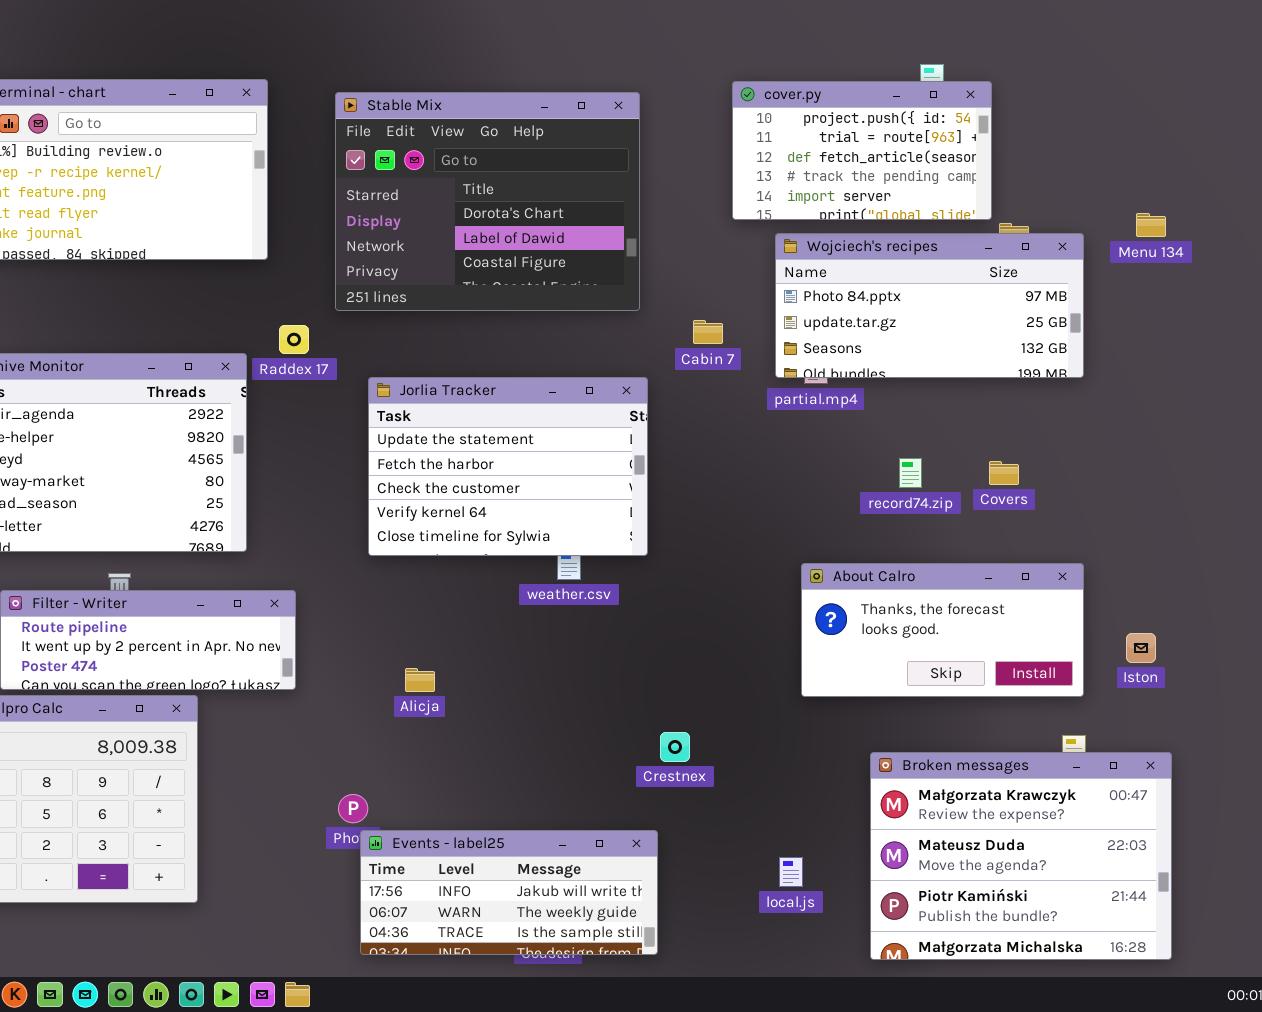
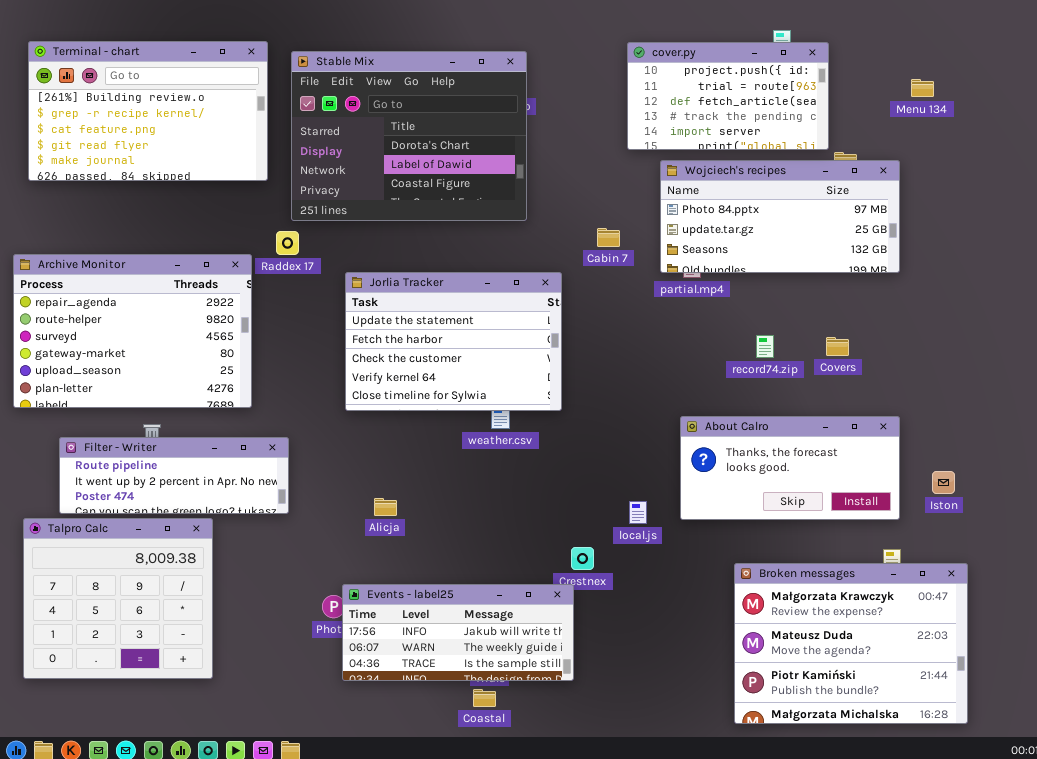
Stable Mix: [335,92,640,311] -> [291,51,527,221], moved
Menu 134: [1136,213,1166,237] -> [911,79,934,97], moved
Events - label25: [360,830,658,955] -> [342,584,574,681], moved
local.js: [779,857,803,887] -> [629,501,647,524], moved

